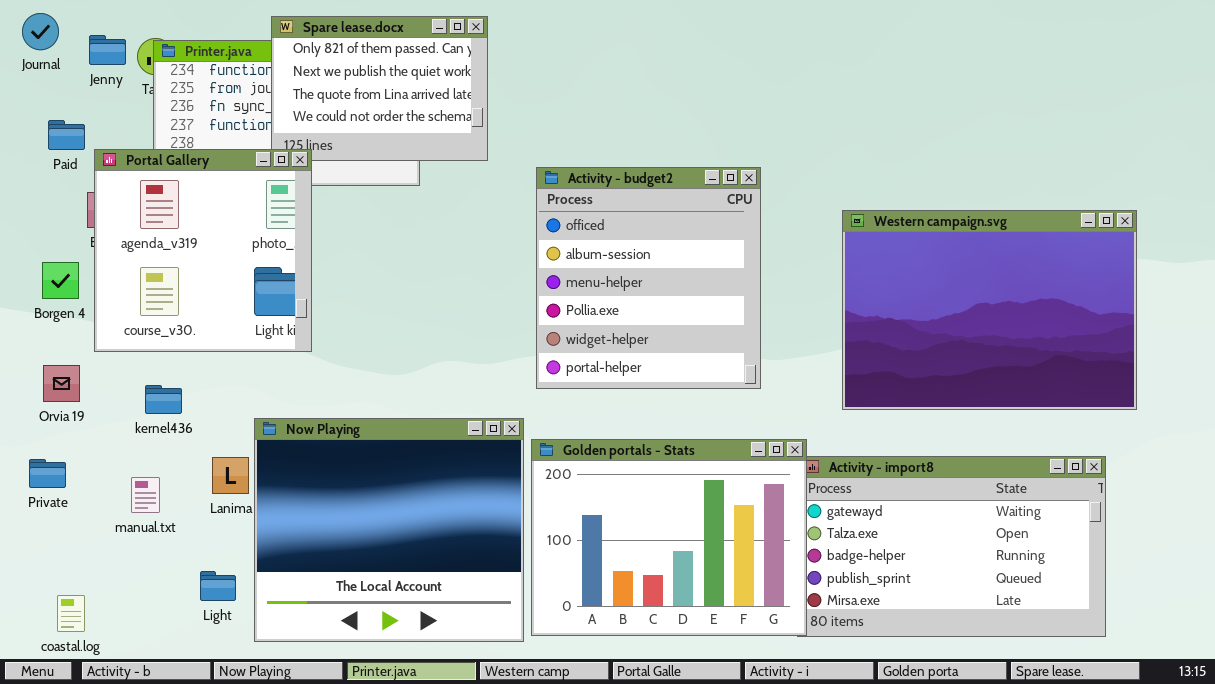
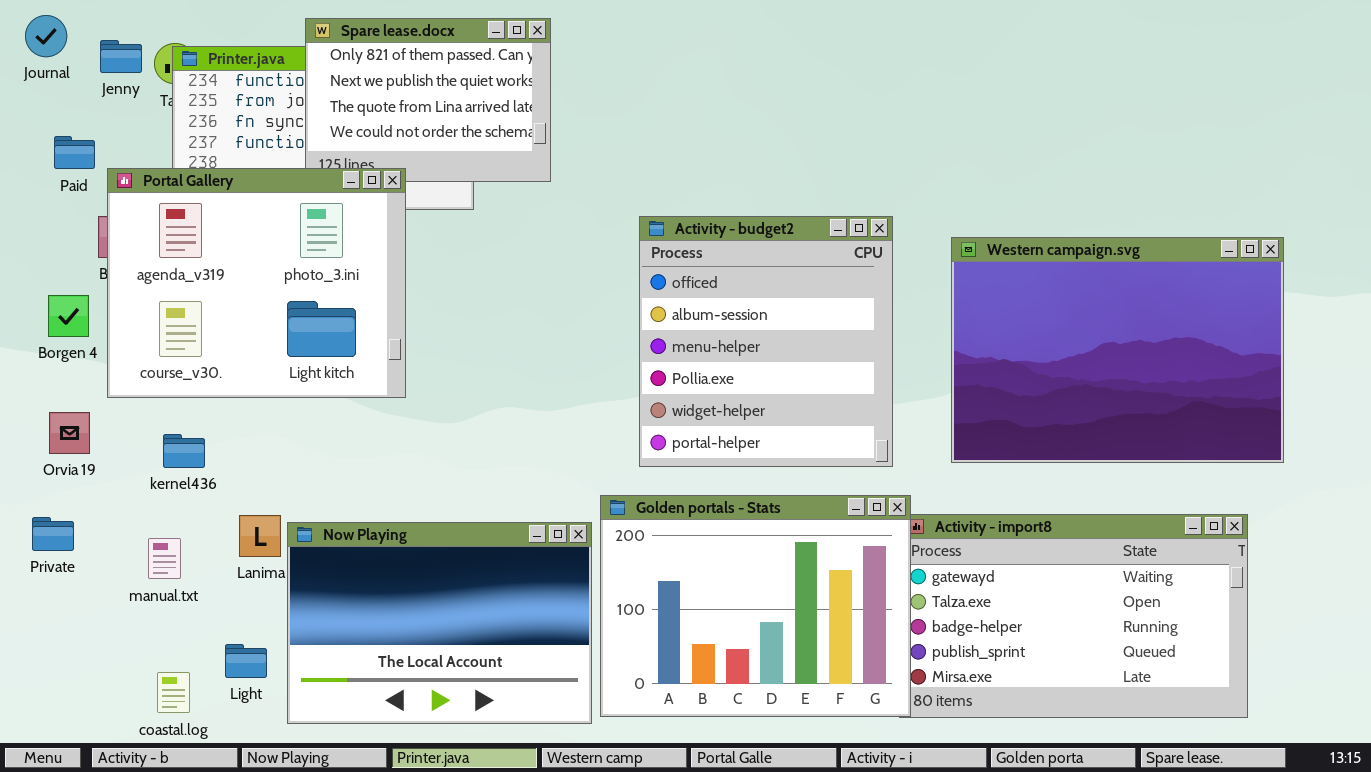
Portal Gallery: [94,149,312,352] -> [107,168,406,398], resized
Activity - budget2: [536,167,761,389] -> [639,216,893,467], moved
Now Playing: [254,418,524,642] -> [287,522,592,724], resized
coastal.log: [57,595,85,632] -> [157,672,190,713], moved

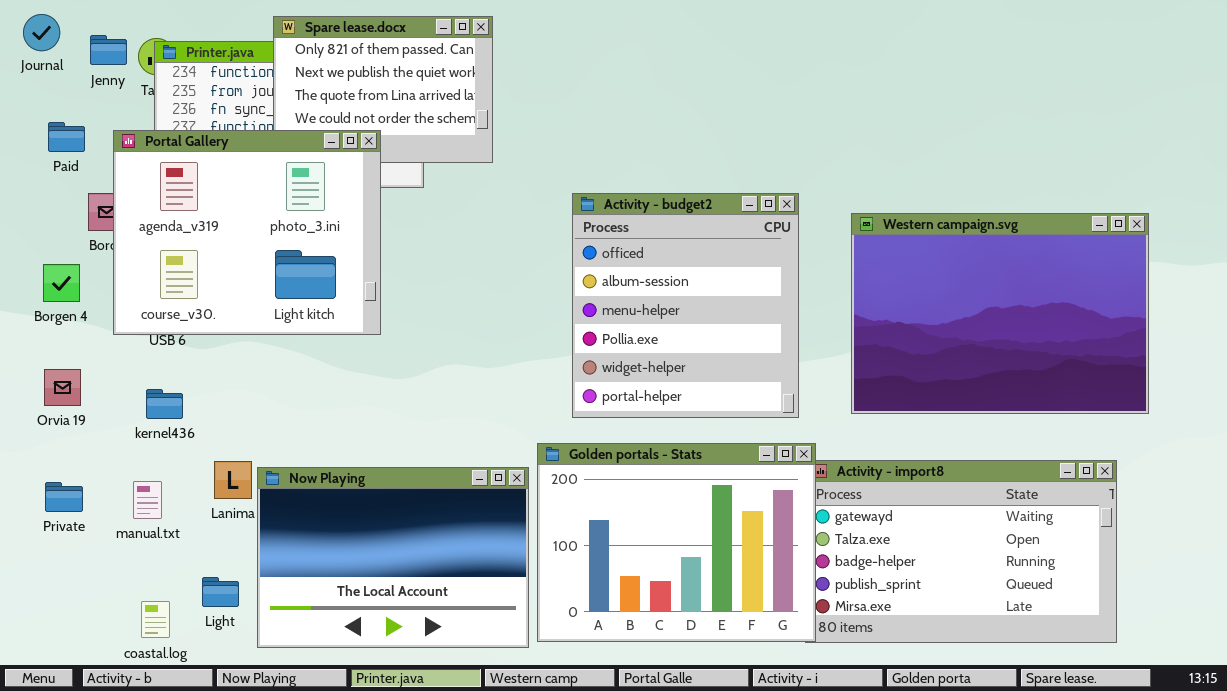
Portal Gallery: [107,168,406,398] -> [113,130,381,335], moved
Private: [32,517,74,551] -> [45,482,83,512], moved

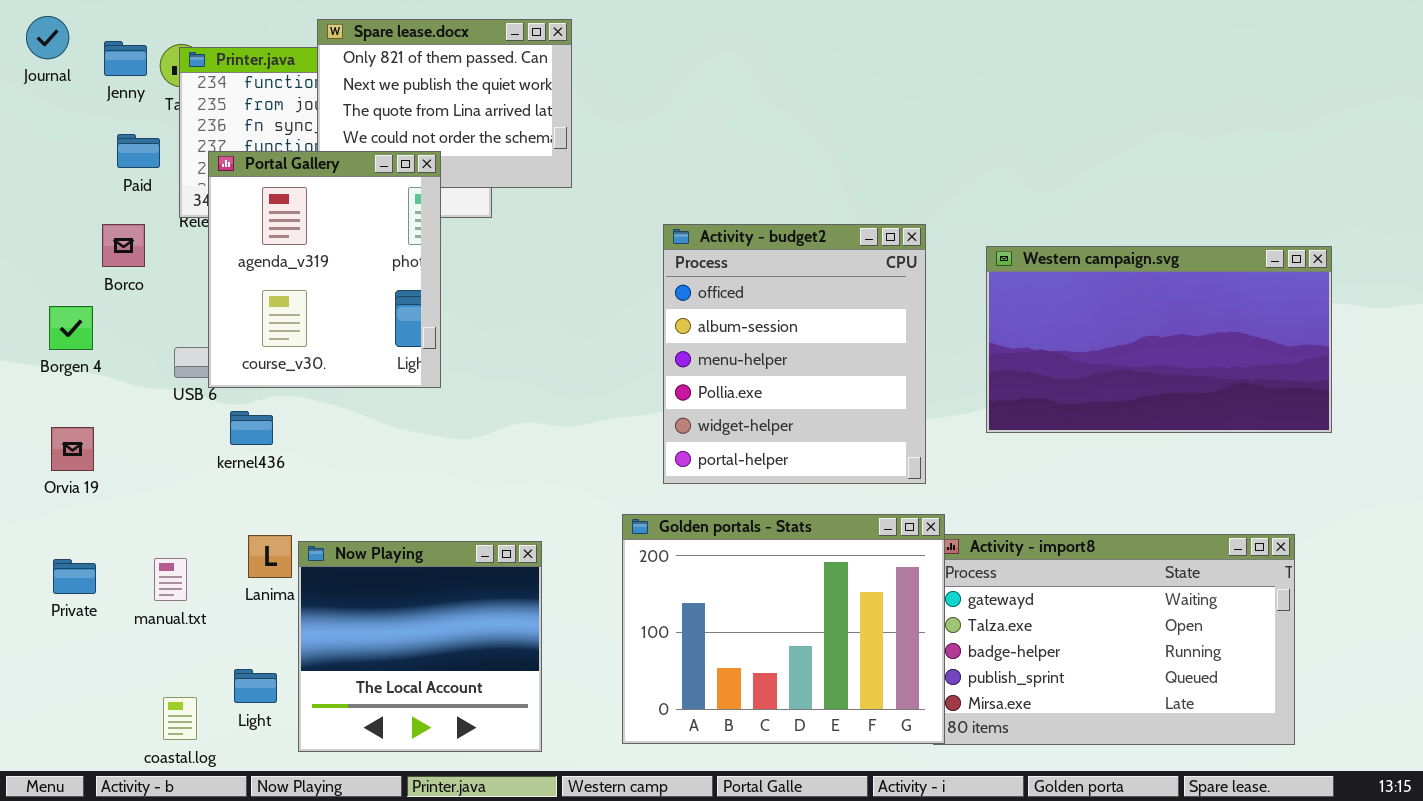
Paid: [48,122,85,152] -> [117,134,160,168], moved
Portal Gallery: [113,130,381,335] -> [208,151,441,388], resized
Western campaign.svg: [851,213,1149,414] -> [986,246,1332,433], resized
kernel436: [146,389,183,419] -> [230,411,273,445], moved
Now Playing: [257,467,529,648] -> [298,541,542,752], resized

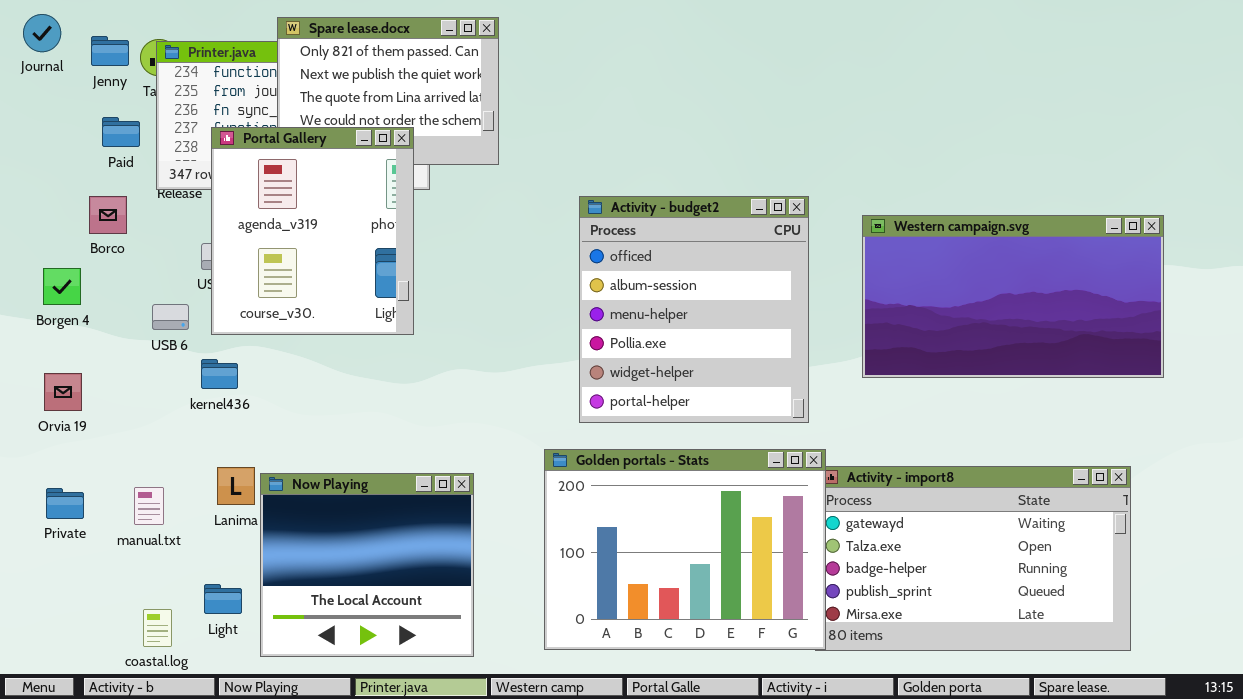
Portal Gallery: [208,151,441,388] -> [211,127,414,335], moved

